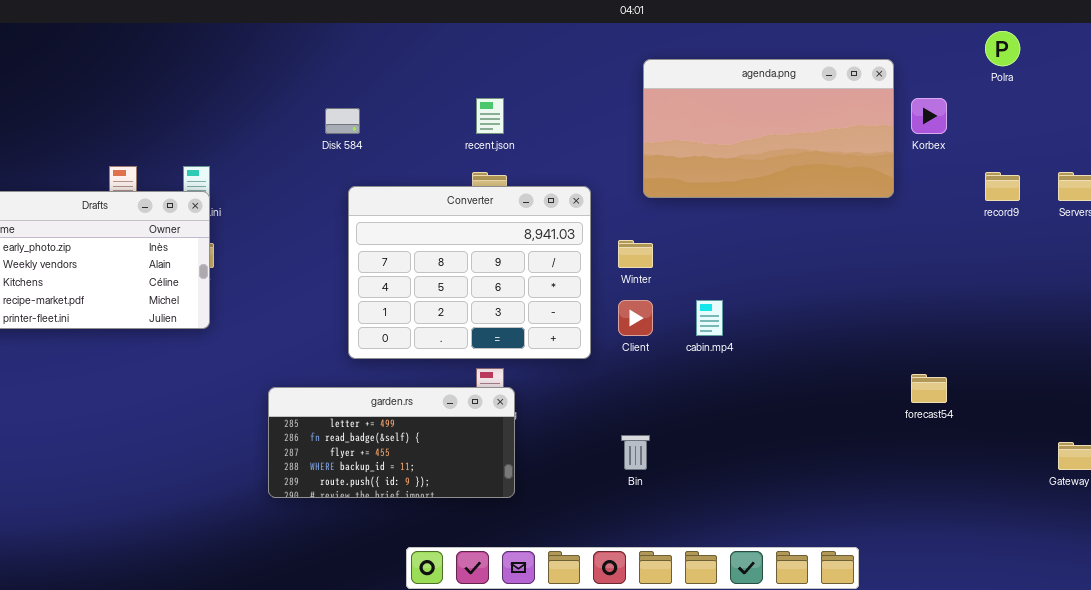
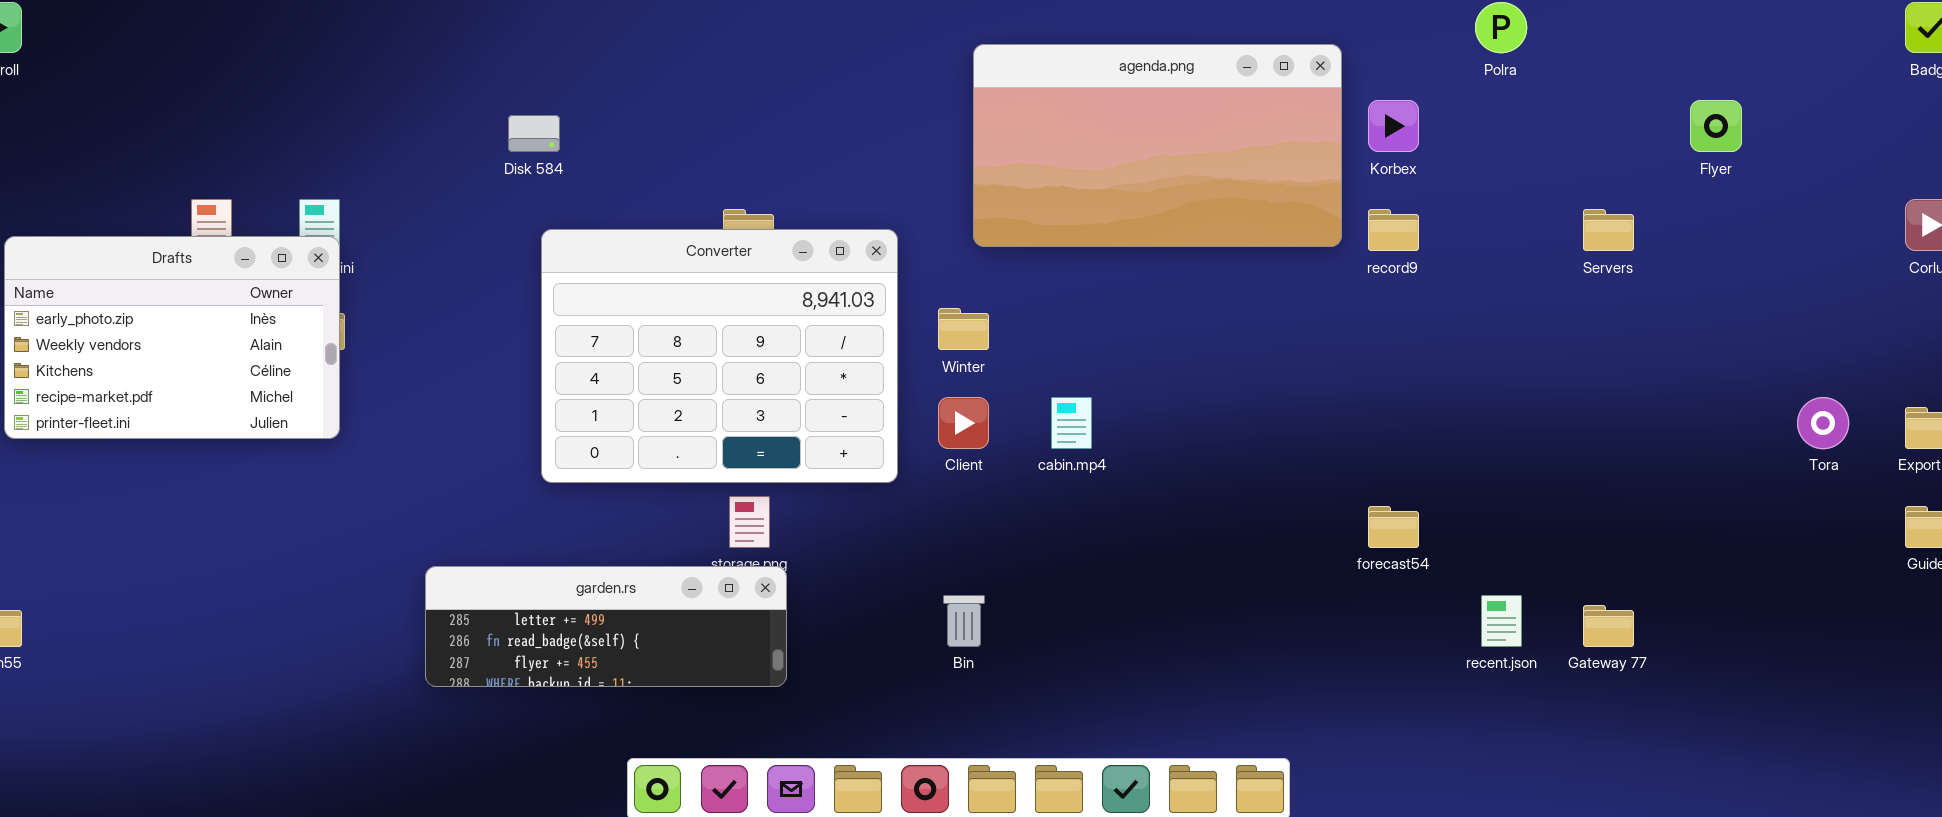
recent.json: [476,98,504,134] -> [1481,595,1522,647], moved
record9: [985,172,1020,201] -> [1368,209,1419,251], moved
garden.rs: [268,387,515,498] -> [425,566,787,687], resized

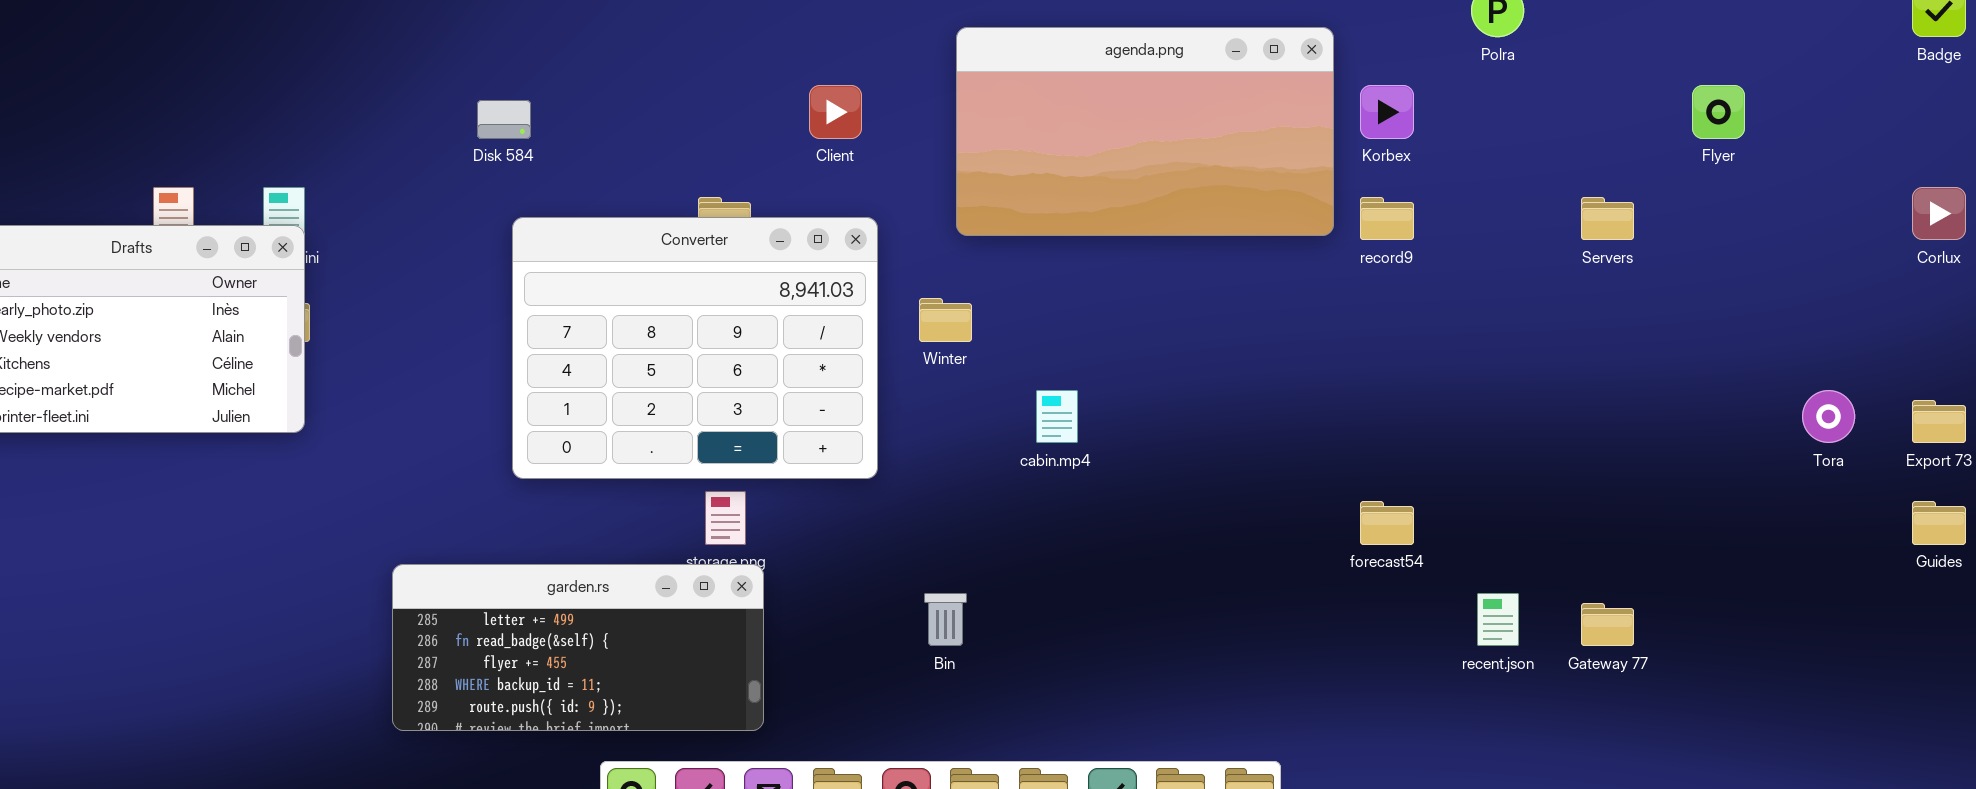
Client: [938,397,989,449] -> [809,85,862,139], moved
garden.rs: [425,566,787,687] -> [392,564,764,731], resized

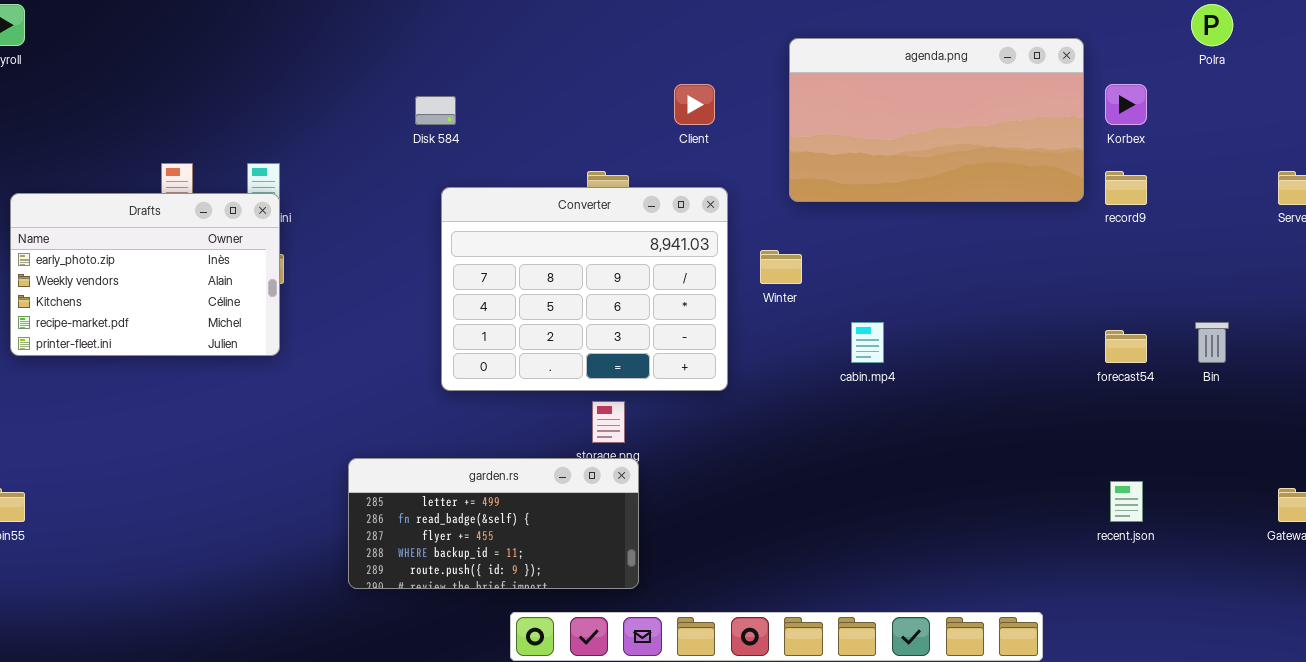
forecast54: [1360,501,1414,545] -> [1105,330,1147,363], moved
Bin: [924,593,967,646] -> [1195,322,1229,363], moved
recent.json: [1477,593,1519,646] -> [1110,481,1143,522], moved

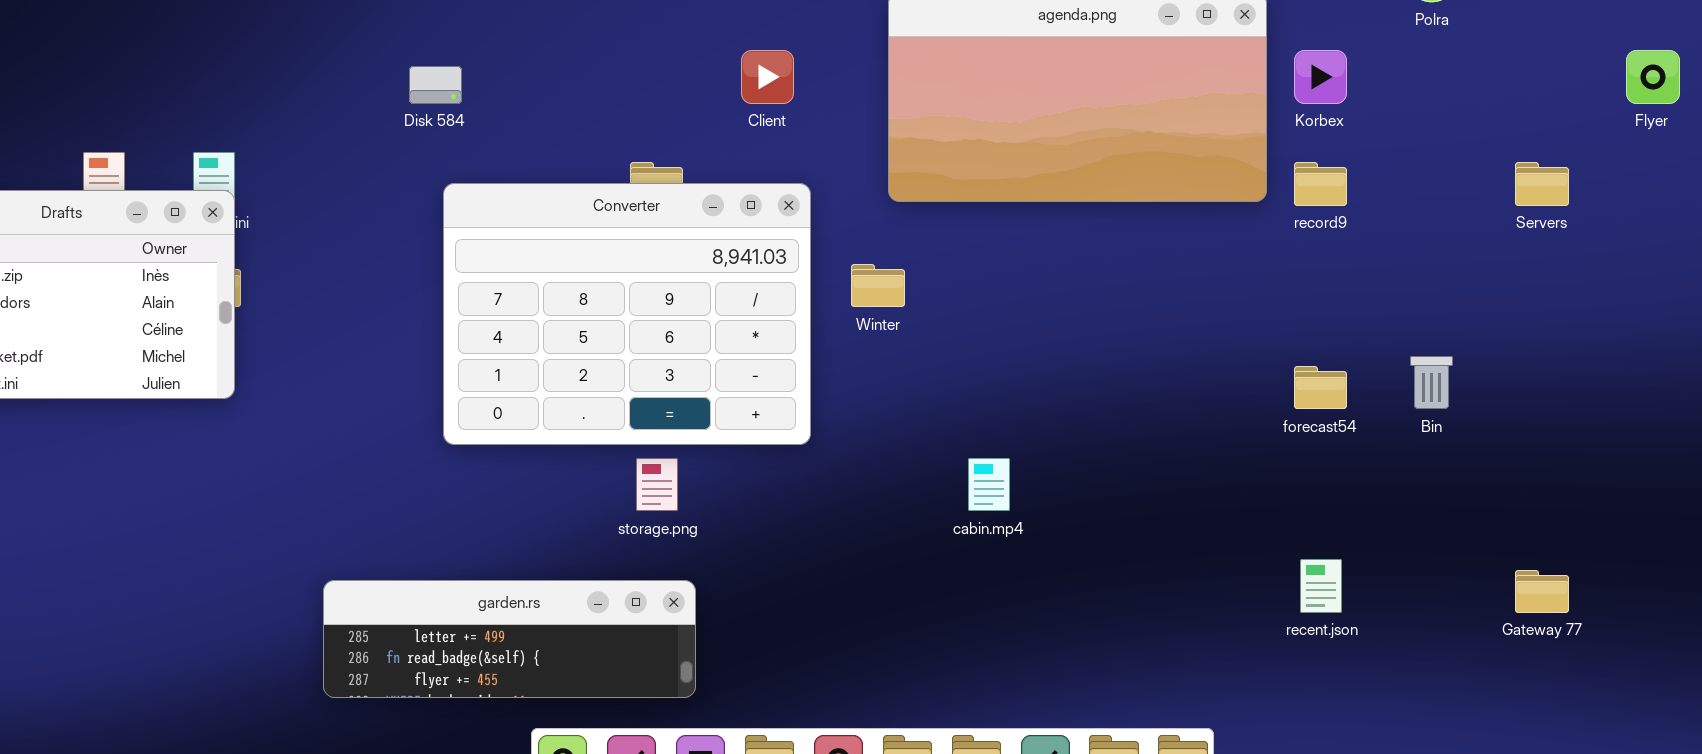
cabin.mp4: [851,322,884,363] -> [968,458,1010,511], moved
garden.rs: [348,458,639,589] -> [323,580,696,698], resized

